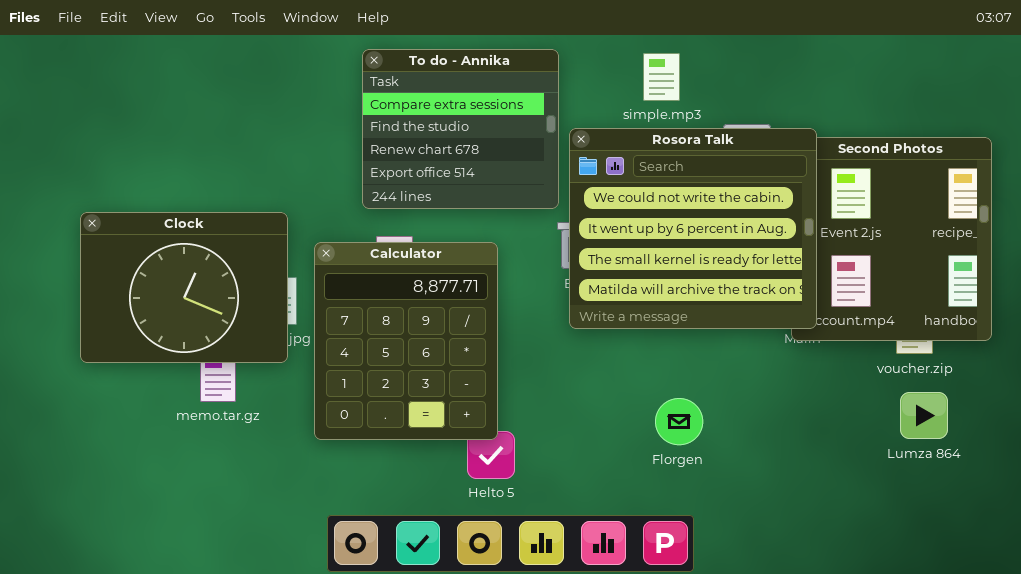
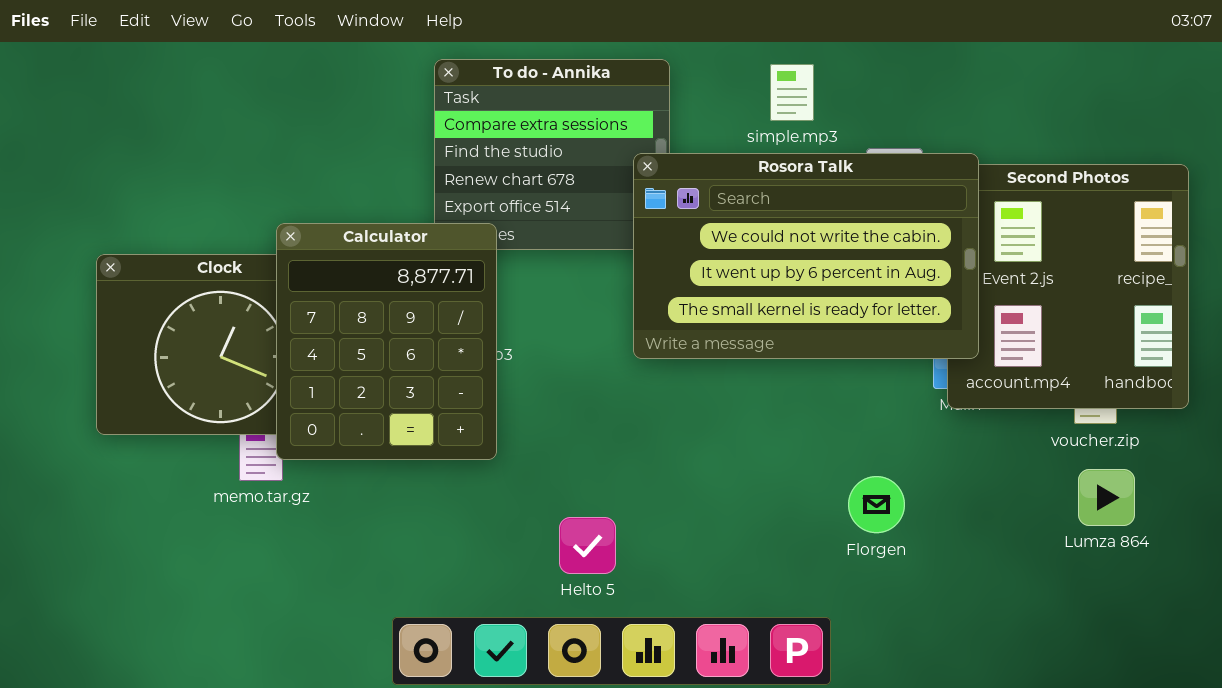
Rosora Talk: [569,128,817,329] -> [633,153,979,359], resized
Calculator: [314,242,498,440] -> [276,223,497,460], moved
Florgen: [655,398,703,445] -> [848,476,905,533], moved

